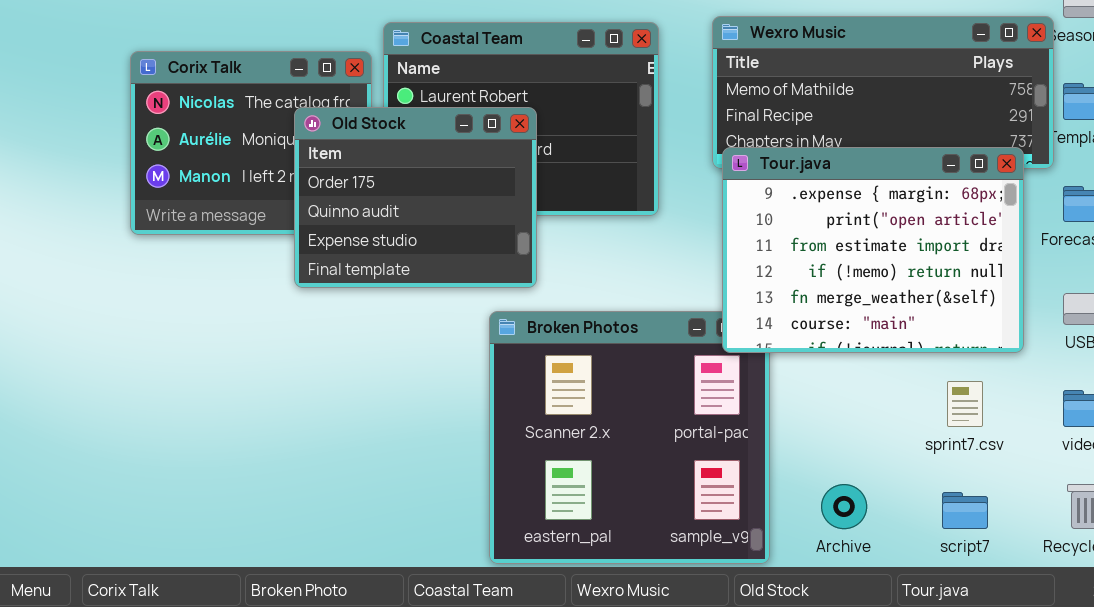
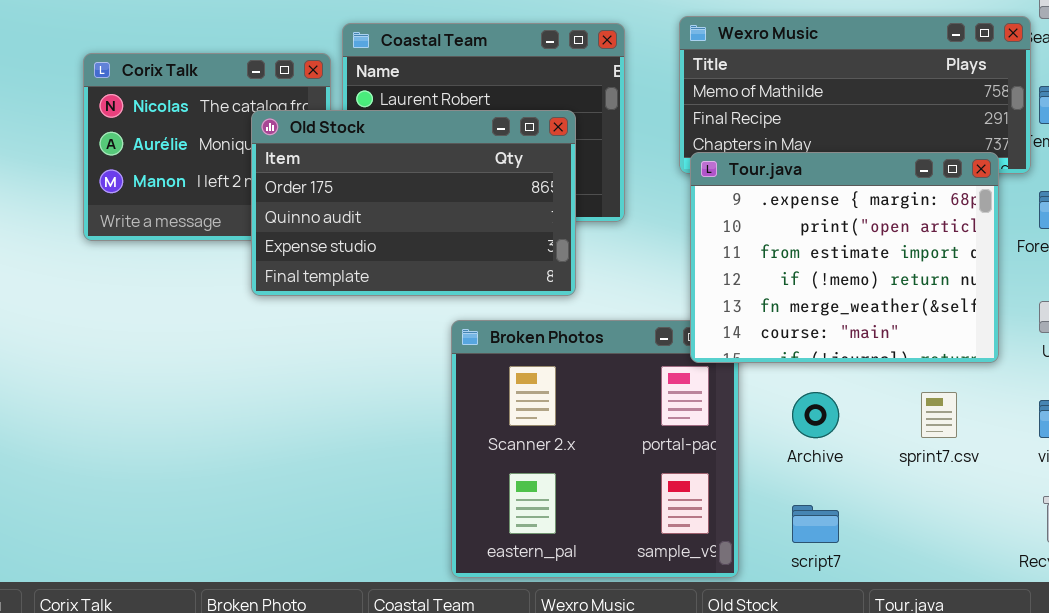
Old Stock: [294,107,537,288] -> [251,110,576,296], resized
Archive: [821,484,867,529] -> [792,392,839,438], moved
script7: [942,492,988,529] -> [792,505,839,543], moved

